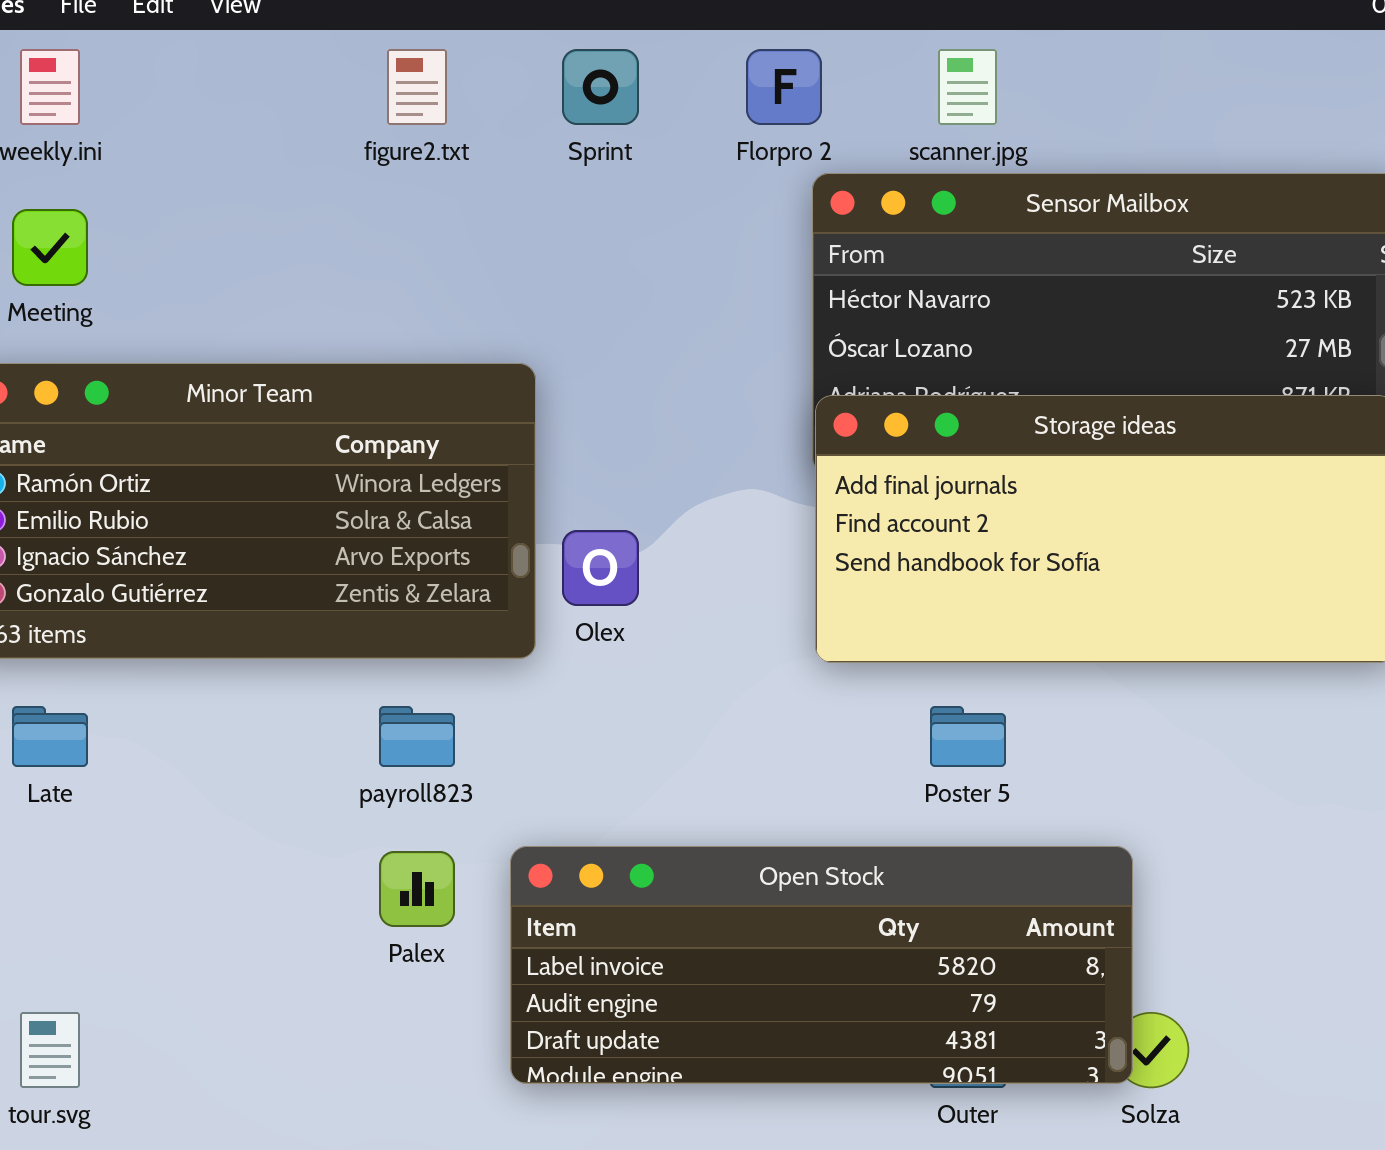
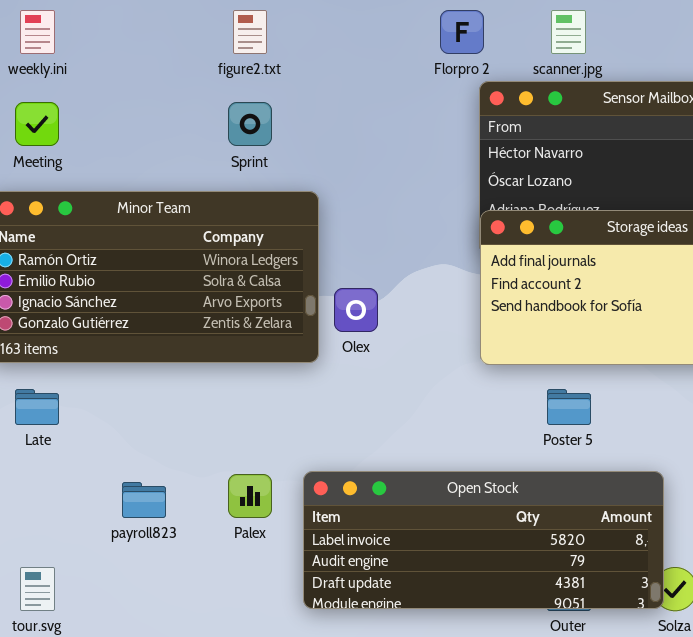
Sprint: [562,49,639,125] -> [228,102,272,146], moved
payroll823: [379,706,455,767] -> [122,482,166,518], moved

